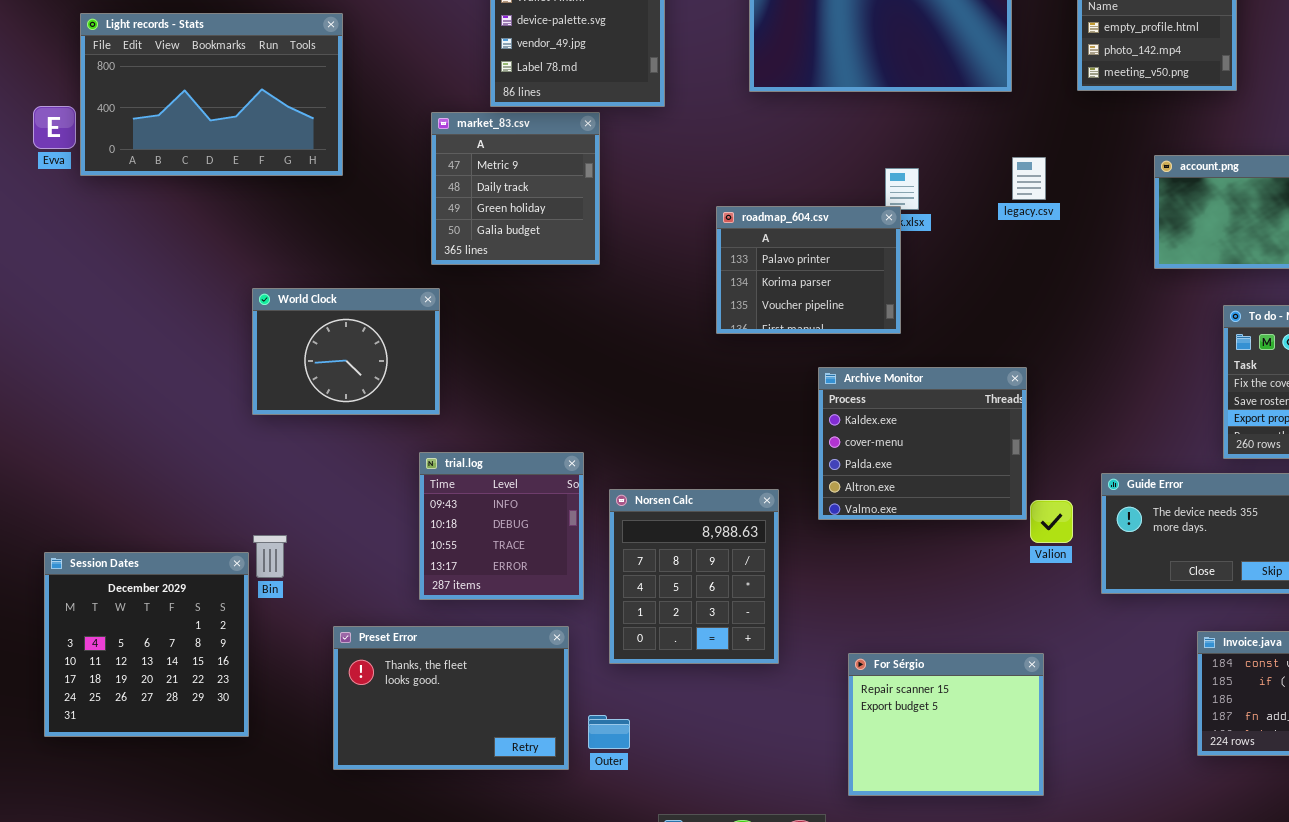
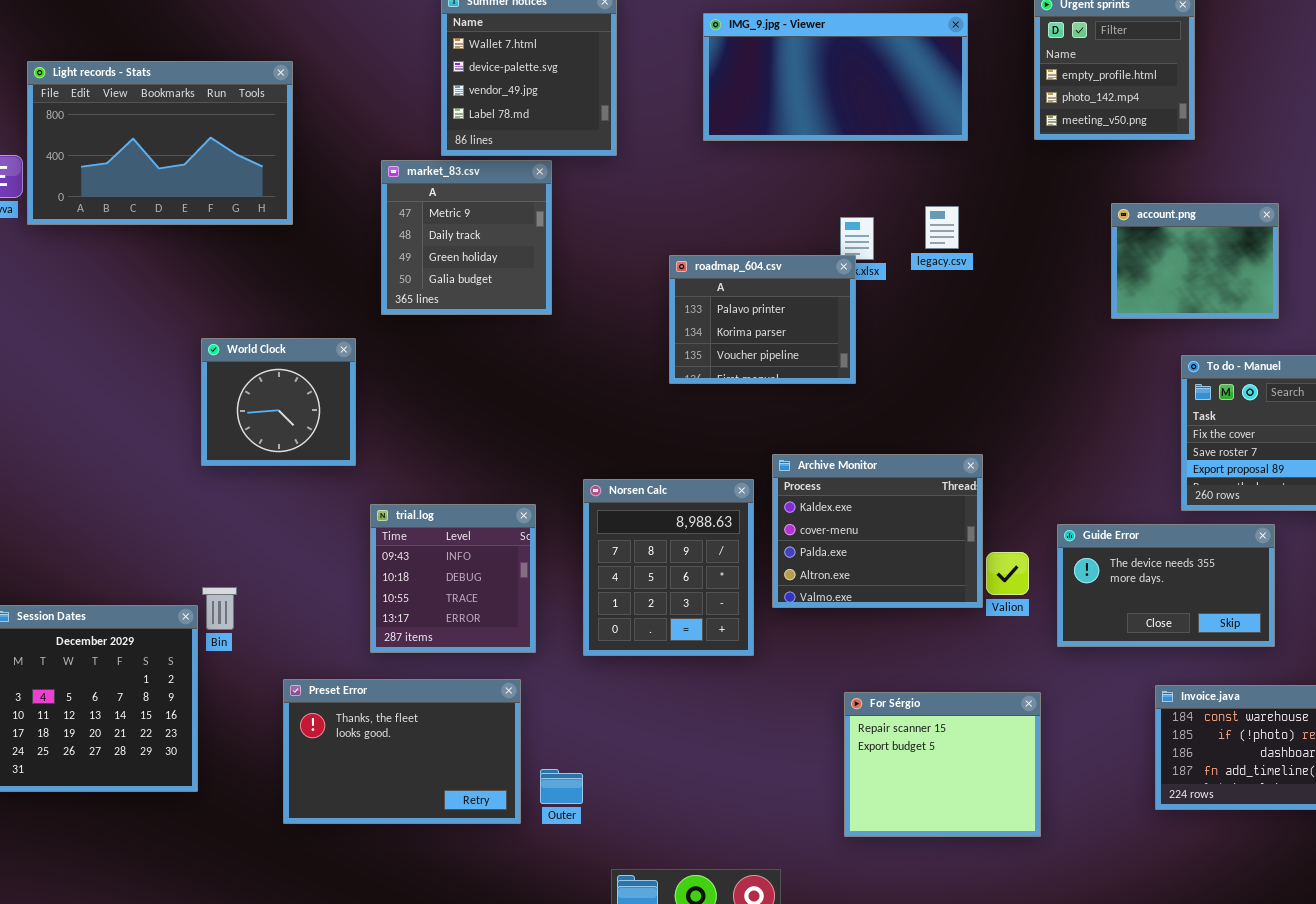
legacy.csv: [1012,157,1046,200] -> [925,206,959,249], moved
World Clock: [252,288,440,415] -> [201,338,356,466], resized
Archive Monitor: [818,367,1027,520] -> [772,454,983,608], moved
Norsen Calc: [609,489,779,664] -> [583,479,754,656], moved
For Sérgio: [848,653,1044,796] -> [844,692,1041,837], moved

